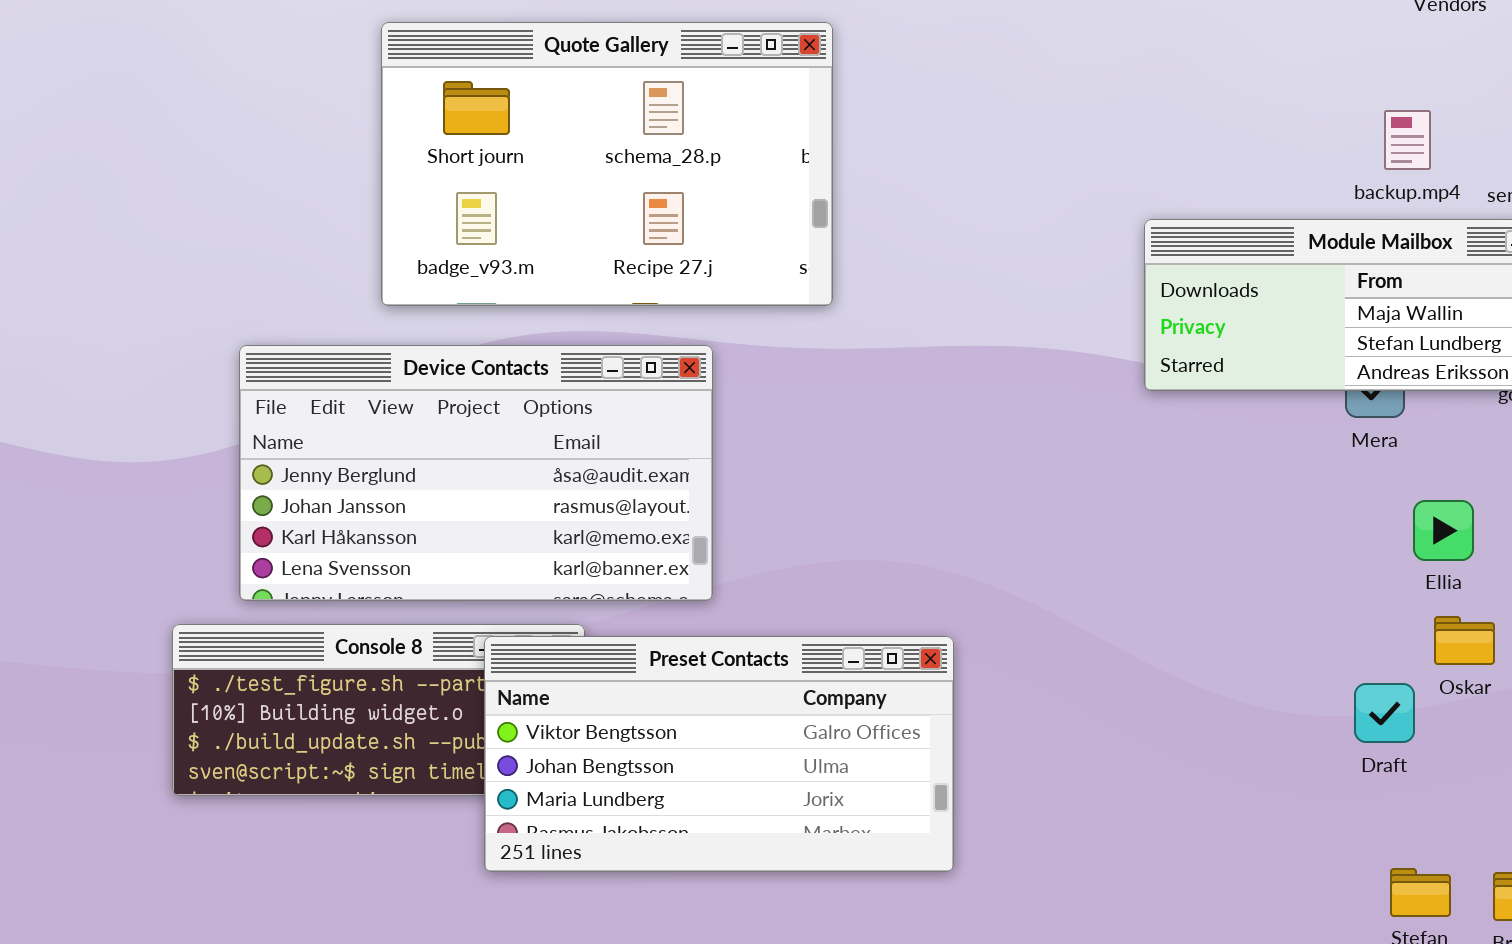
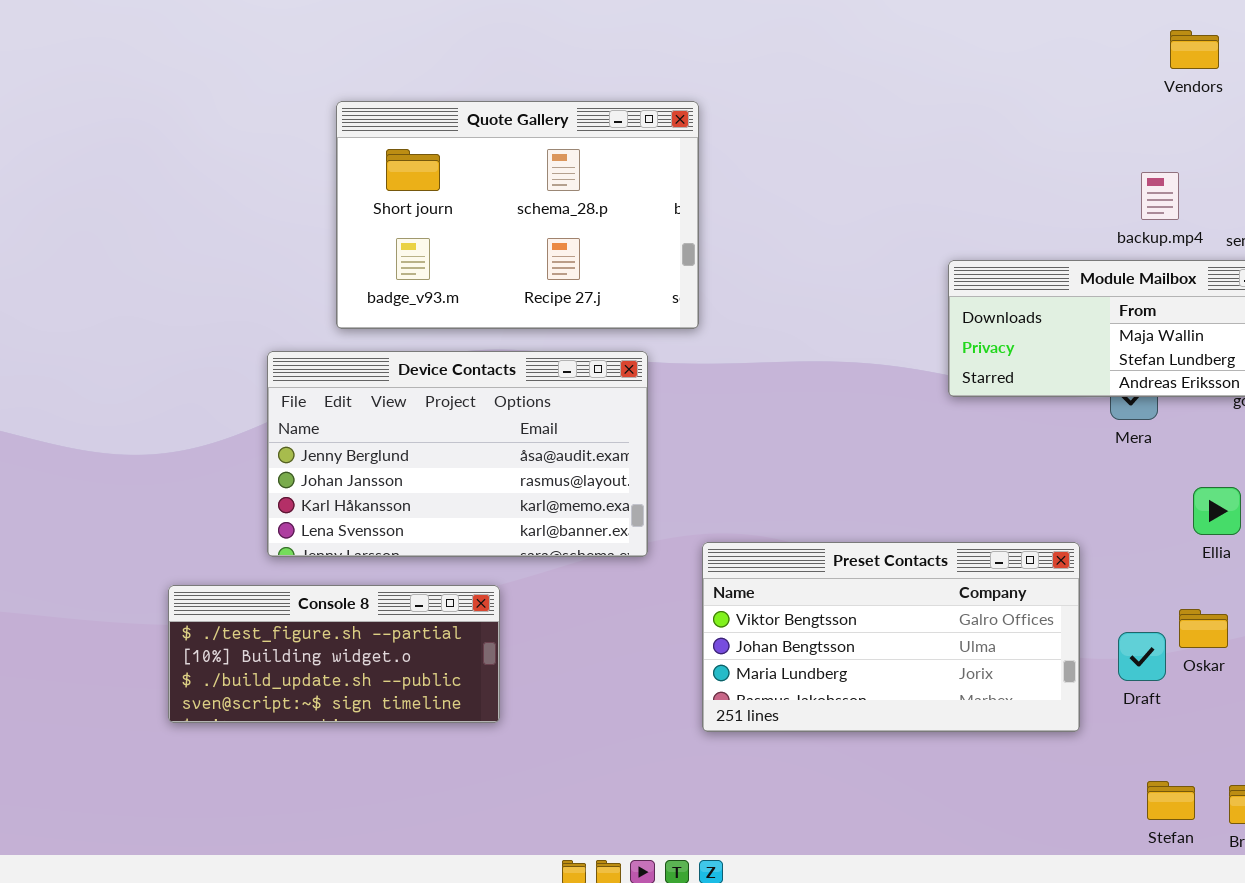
Device Contacts: [239,345,713,601] -> [267,351,648,557], moved
Ellia: [1413,500,1474,561] -> [1193,487,1241,535], moved
Oskar: [1434,616,1495,665] -> [1179,609,1228,648], moved
Preset Contacts: [484,636,954,872] -> [702,542,1080,732], moved

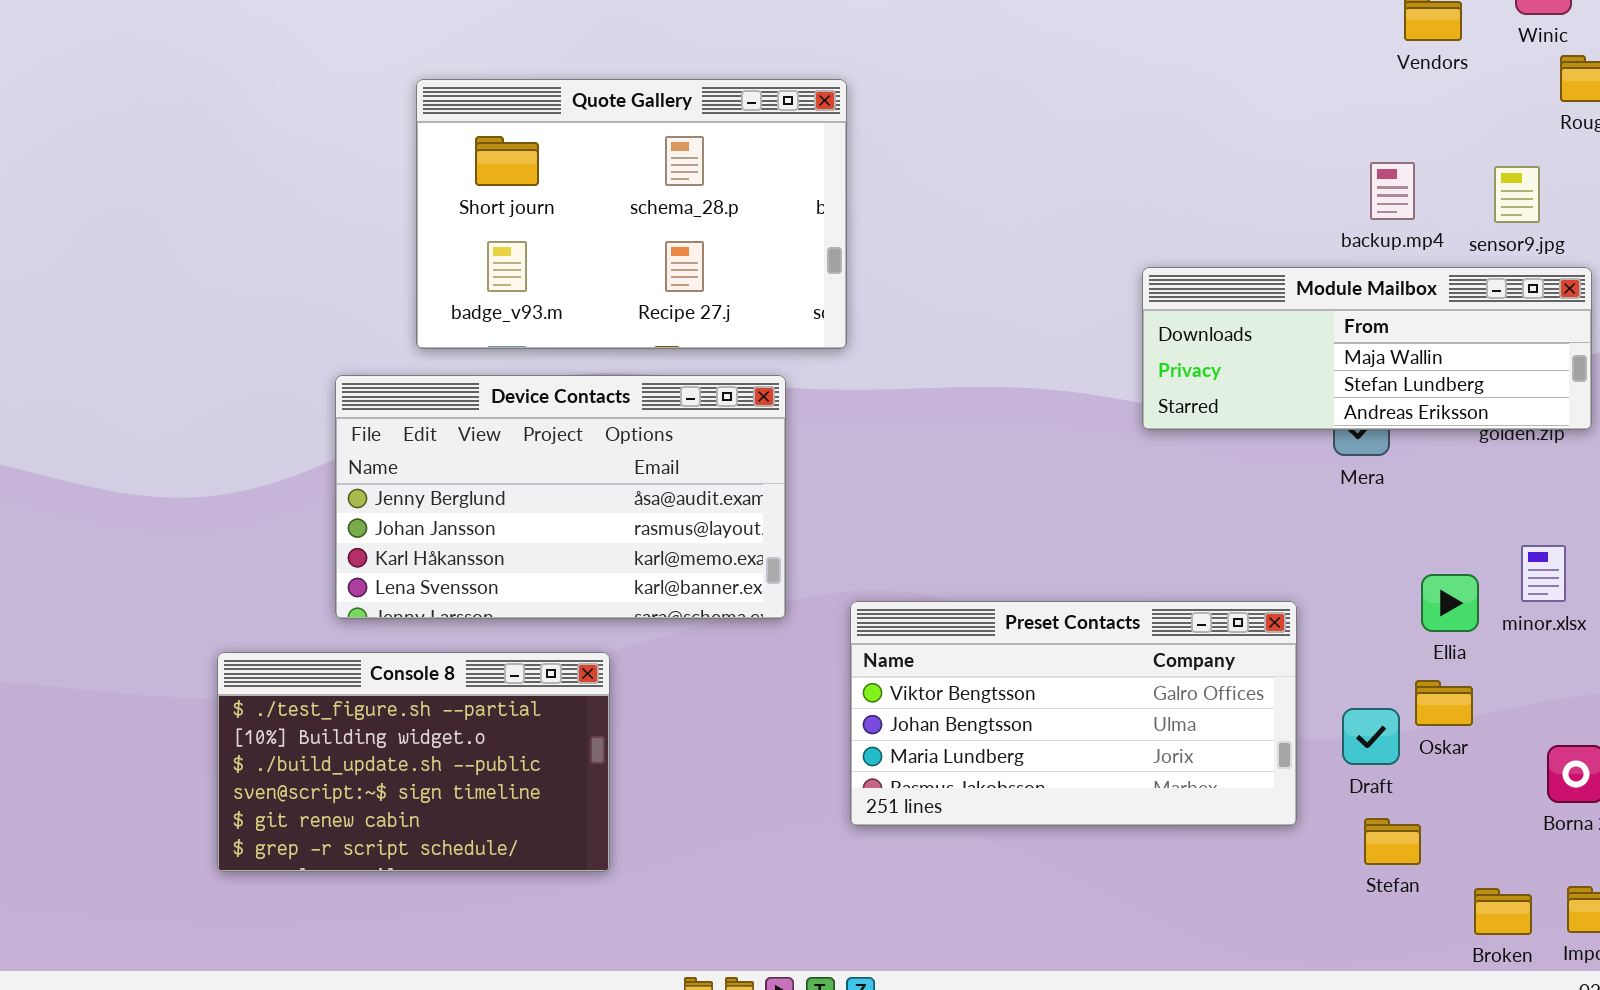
Ellia: [1193,487,1241,535] -> [1421,574,1479,632], moved
Console 8: [168,585,500,723] -> [217,652,610,872], resized
Stefan: [1147,781,1195,820] -> [1364,818,1421,865], moved

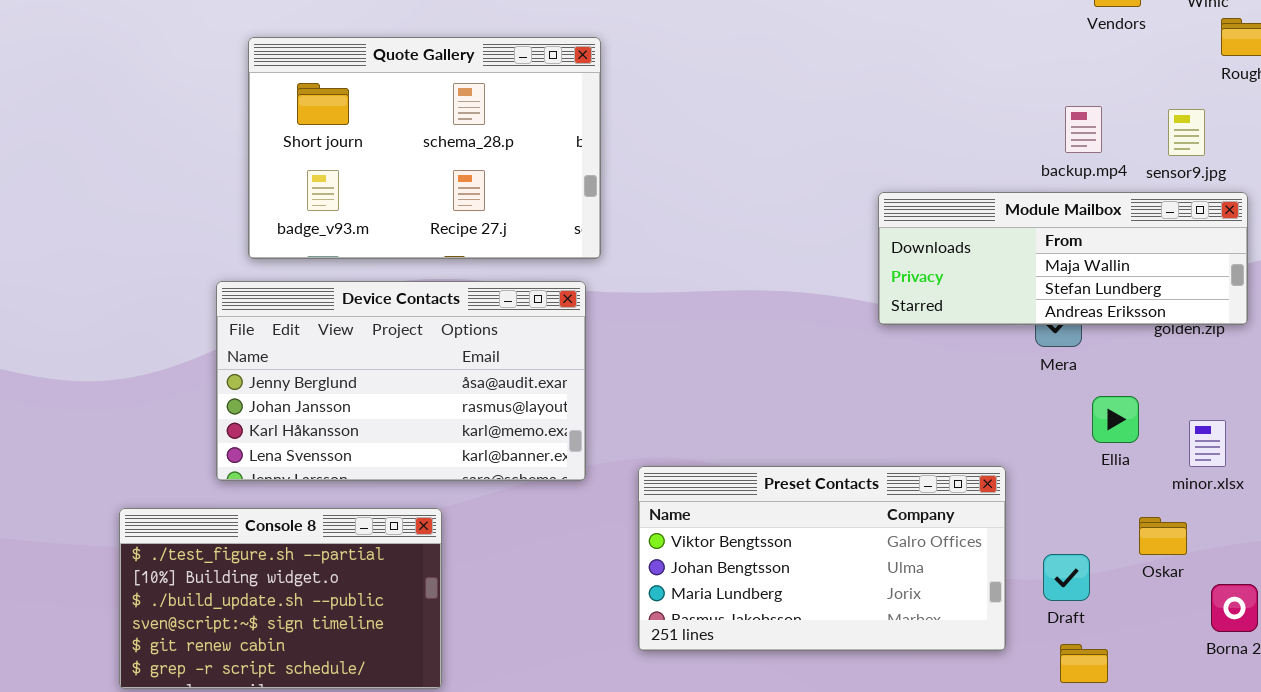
Quote Gallery: [416,79,847,349] -> [248,37,601,259], moved
Ellia: [1421,574,1479,632] -> [1092,396,1139,443], moved
Oskar: [1415,680,1473,726] -> [1139,517,1187,555], moved

